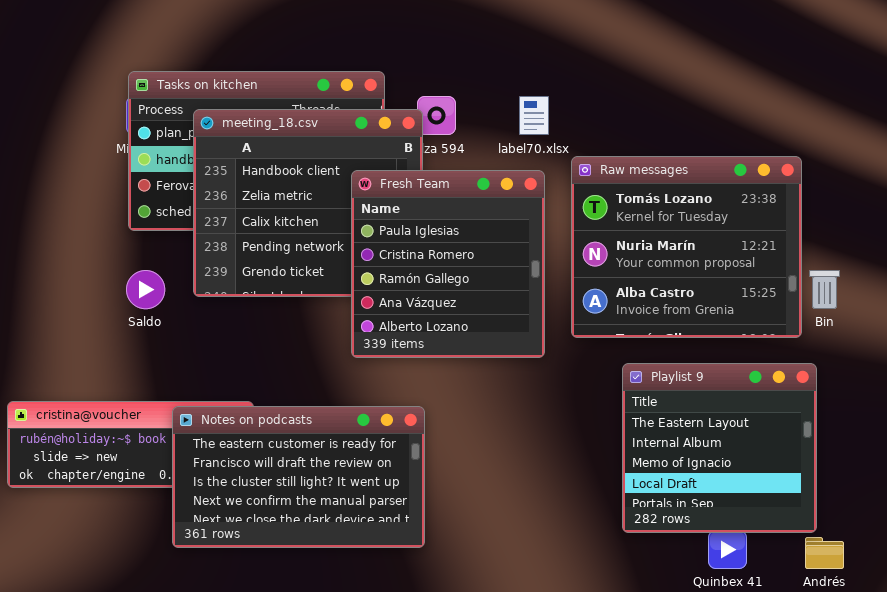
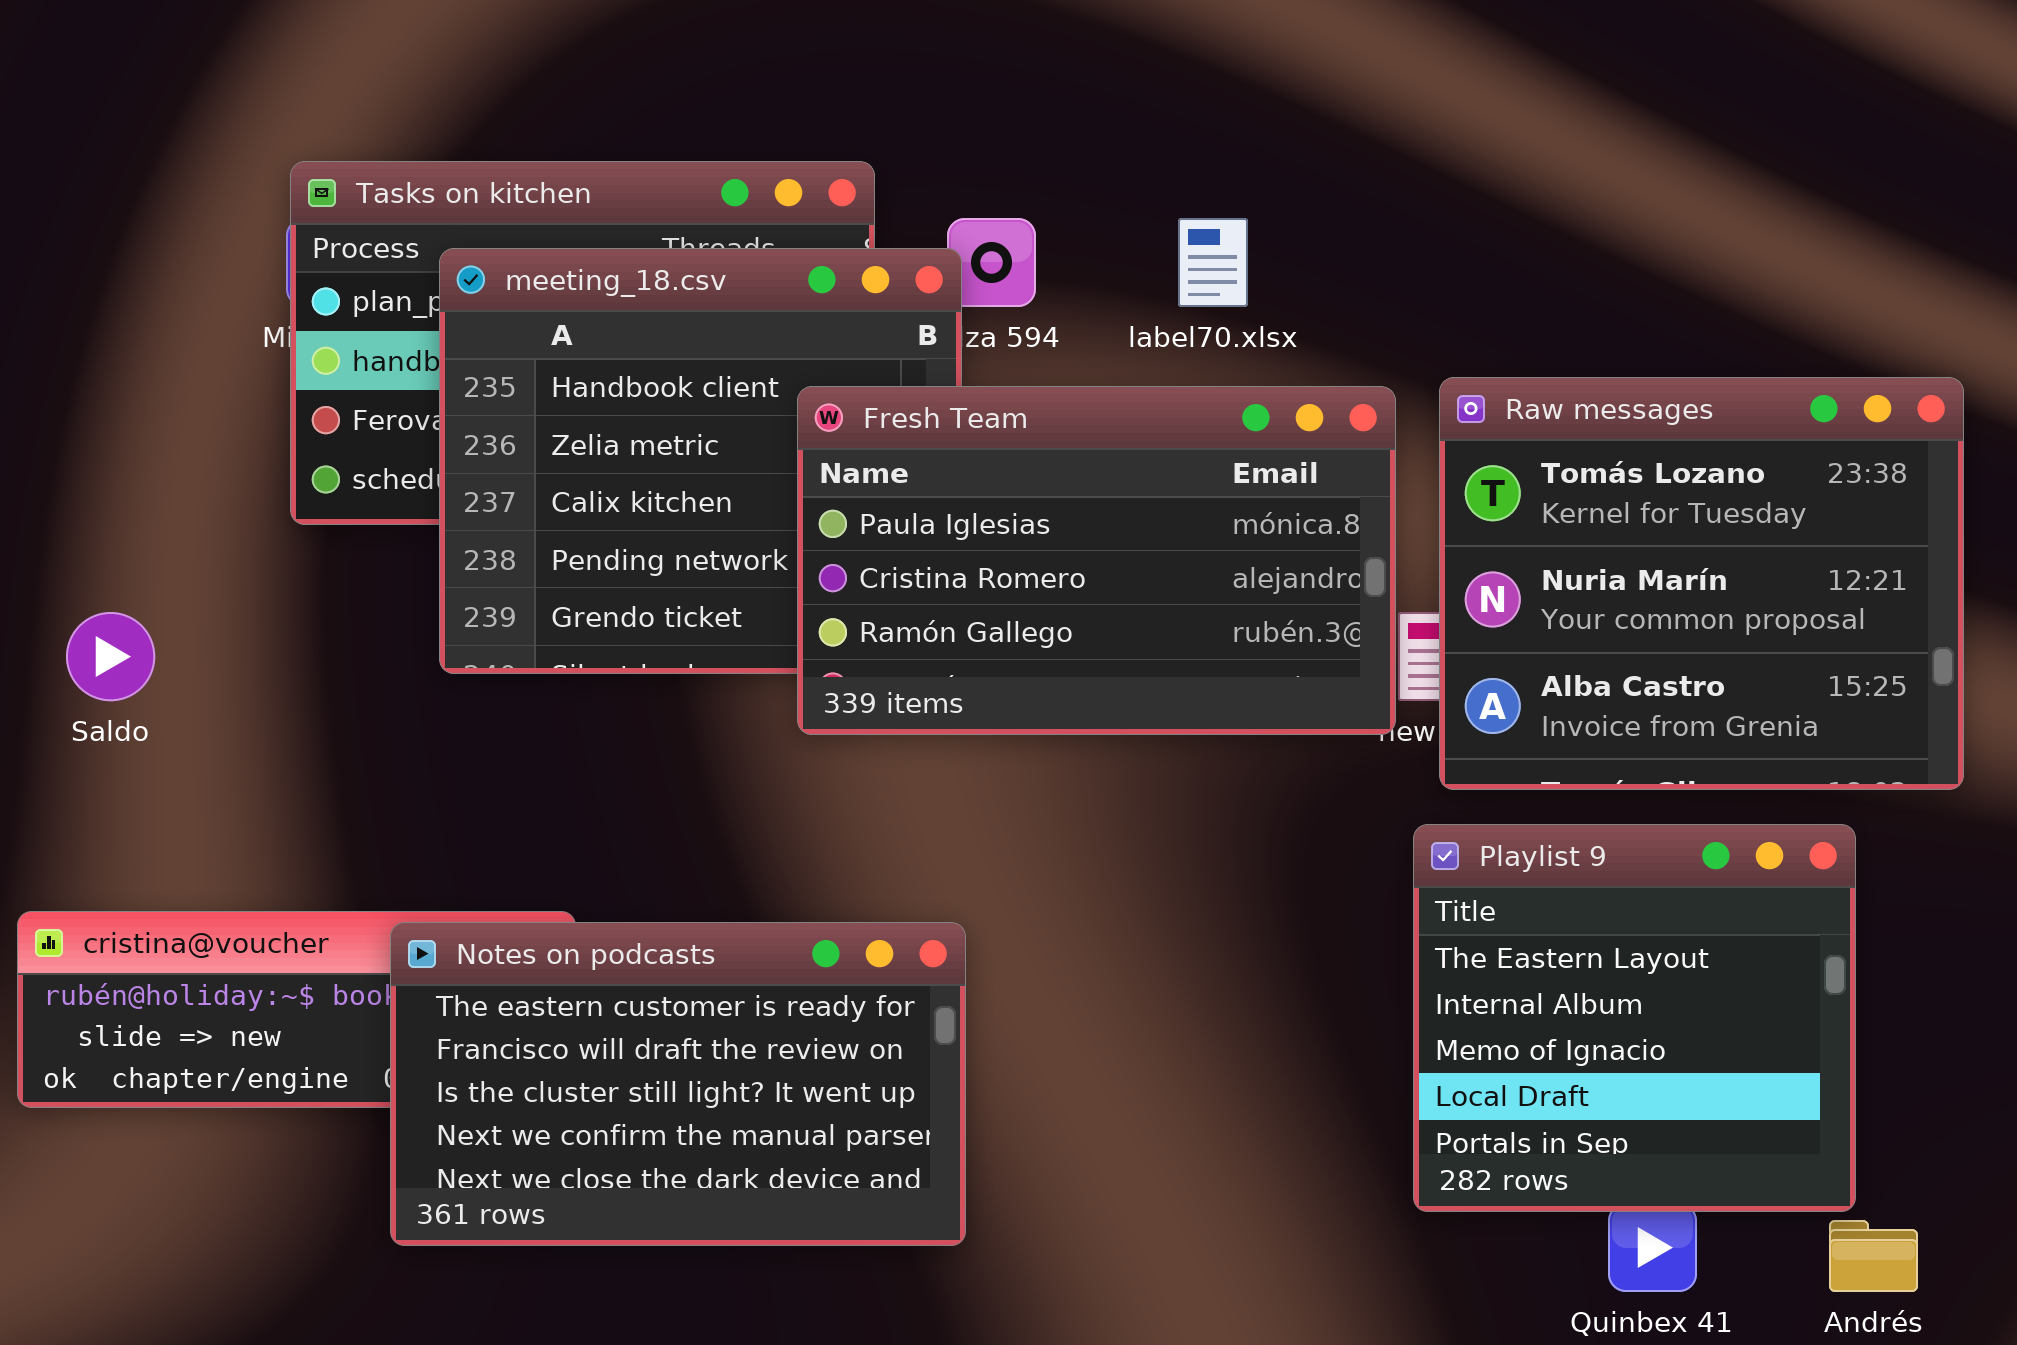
Raw messages: [571,156,802,338] -> [1439,377,1964,790], moved
Fresh Team: [351,170,545,358] -> [797,386,1396,735], resized
Saldo: [126,270,165,309] -> [66,612,155,701], moved

